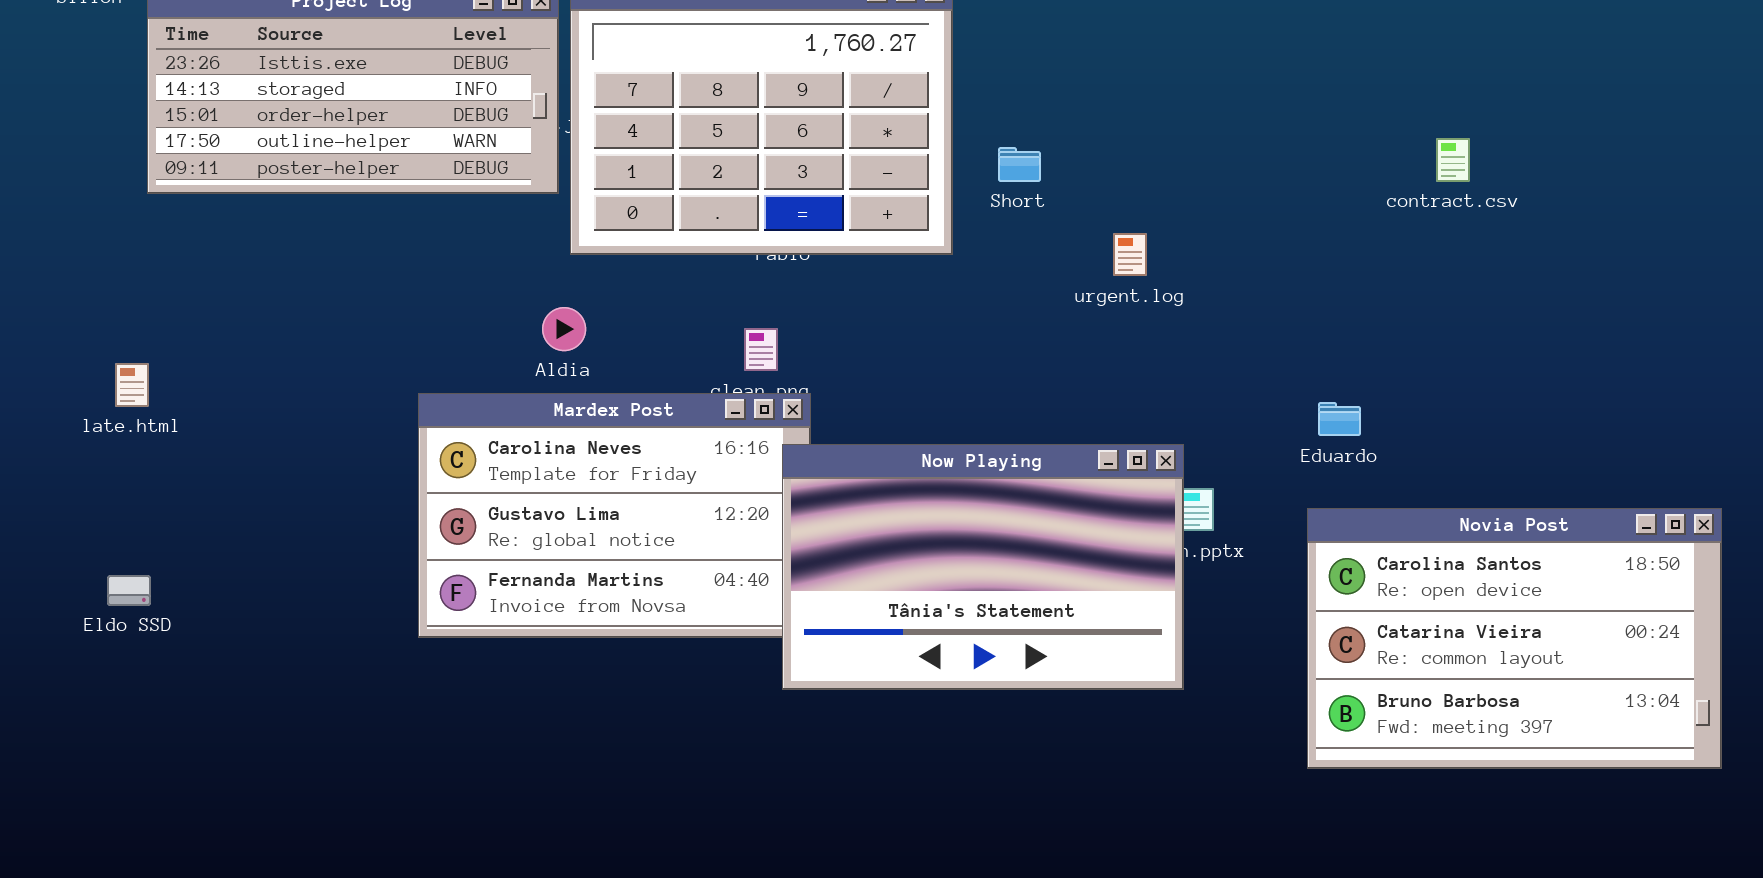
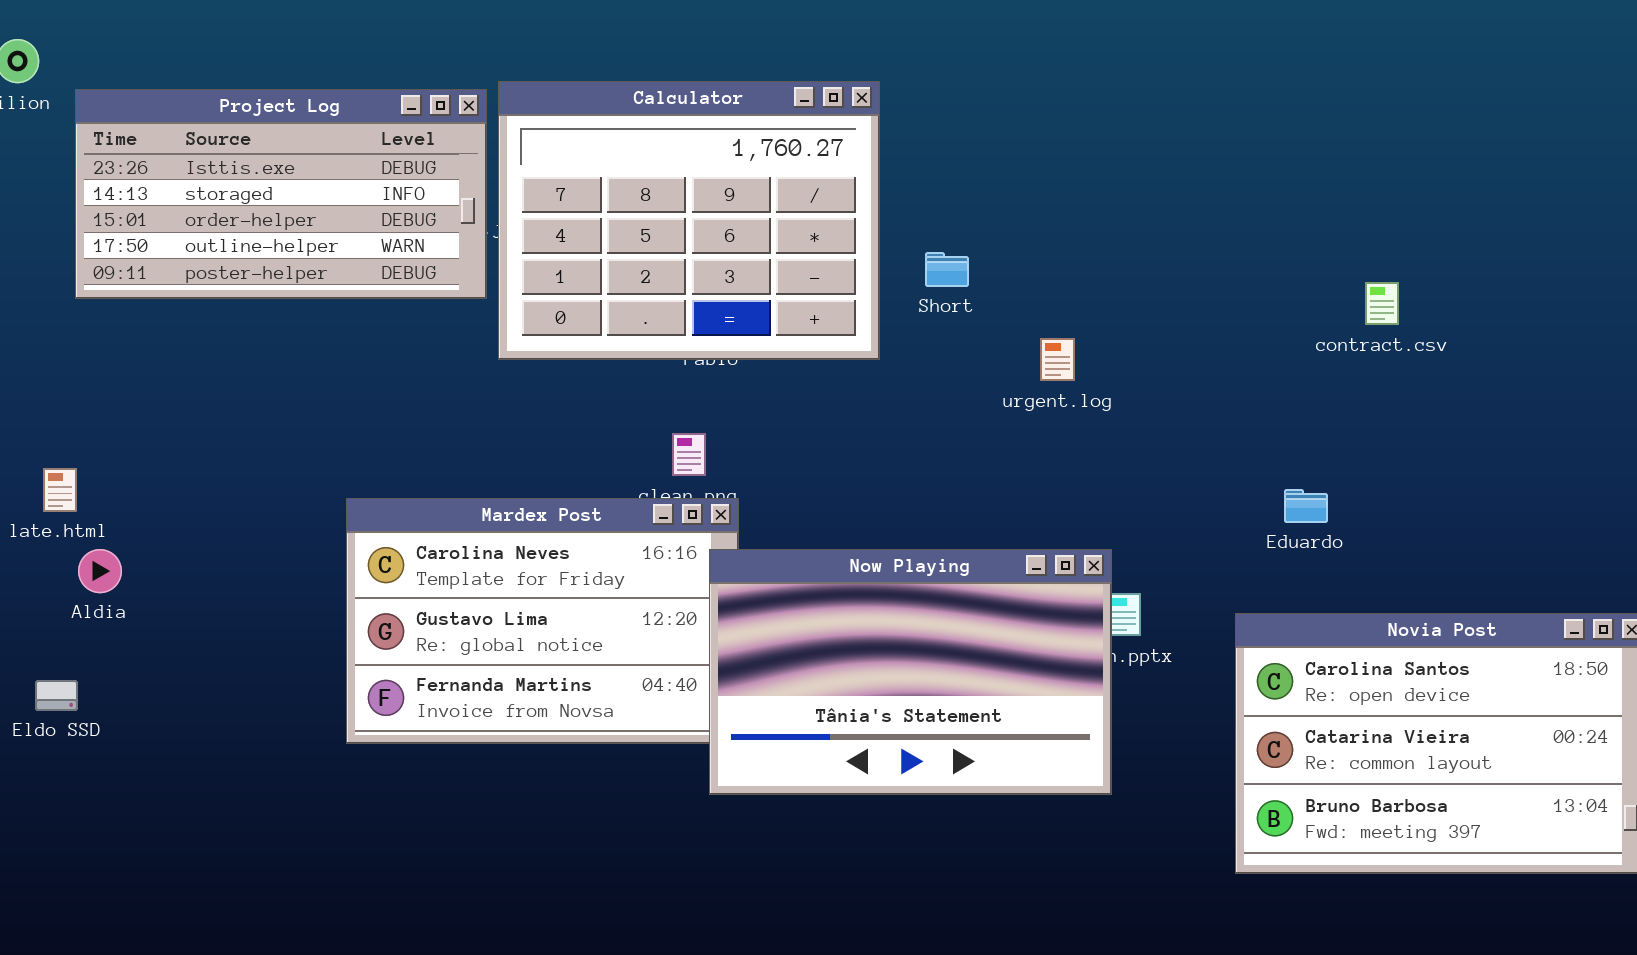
contract.csv: [1436,138,1470,182] -> [1365,282,1399,325], moved
Aldia: [542,307,586,351] -> [78,549,122,593], moved
Eduardo: [1318,402,1361,436] -> [1284,489,1328,523], moved

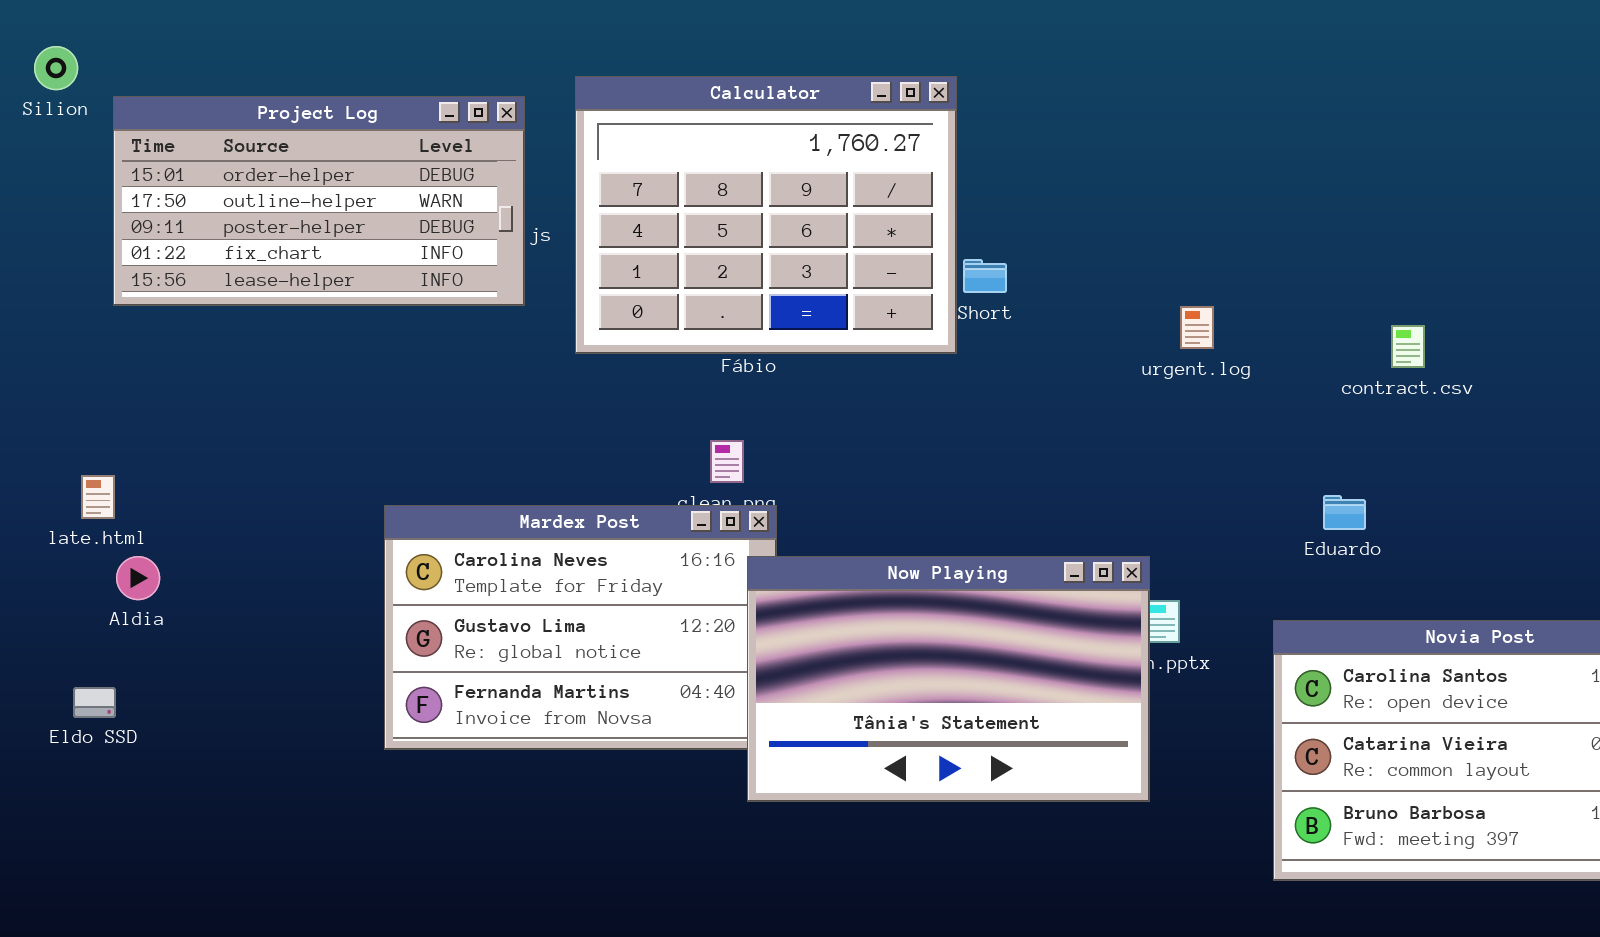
Calculator: [498,81,880,360] -> [575,76,957,354], moved
Project Log: [75,89,487,299] -> [113,96,525,306], scrolled down 2 rows
contract.csv: [1365,282,1399,325] -> [1391,325,1425,368], moved
urgent.log: [1040,338,1075,381] -> [1180,306,1214,349], moved

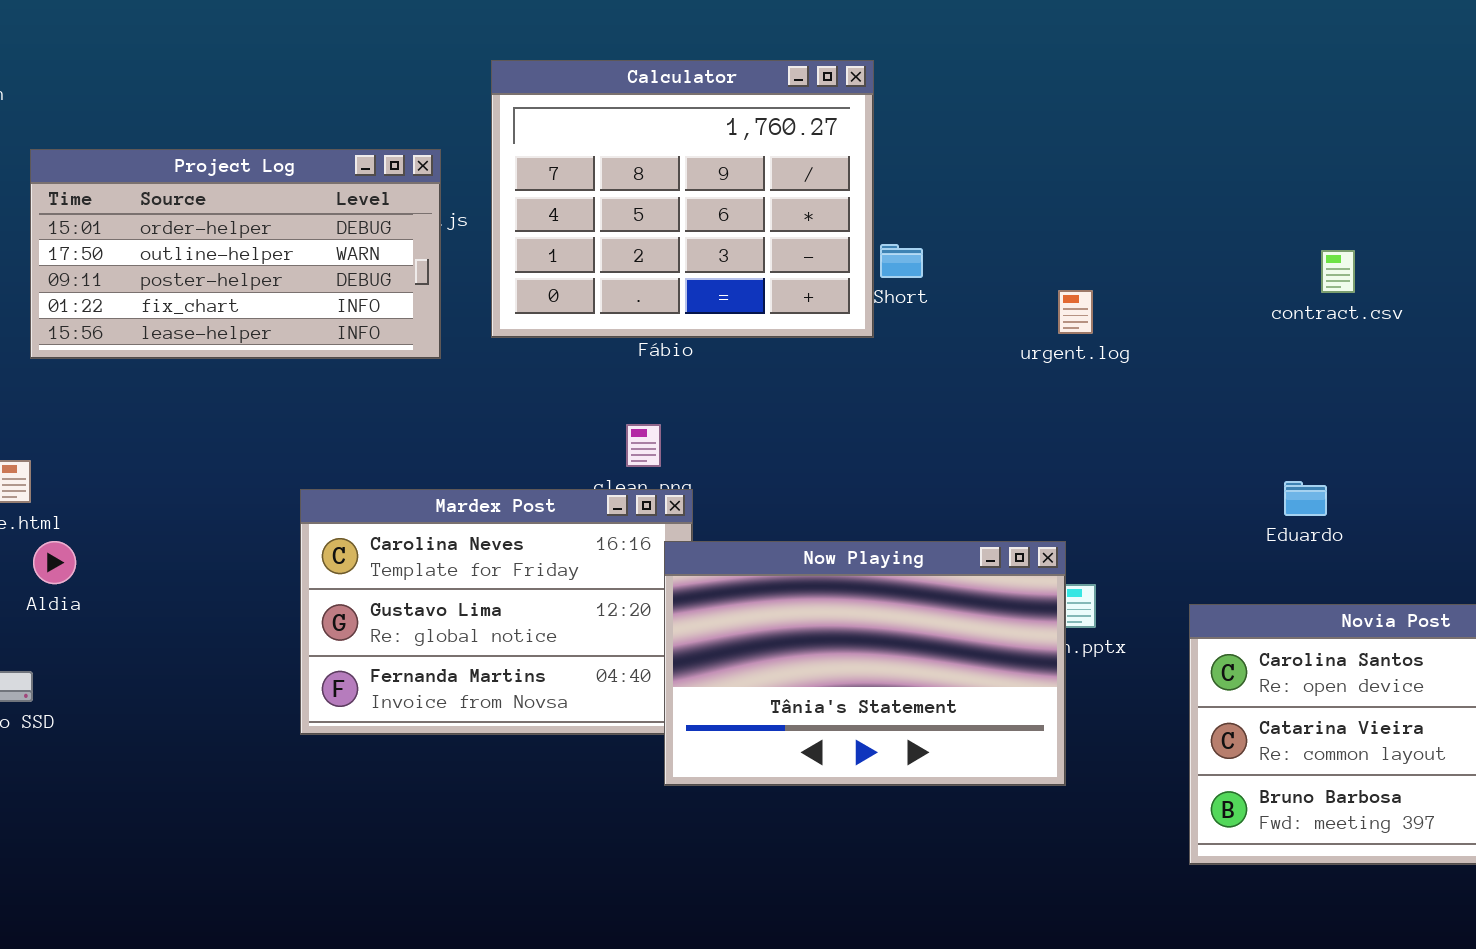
Project Log: [113,96,525,306] -> [30,149,441,359], moved
urgent.log: [1180,306,1214,349] -> [1058,290,1093,334], moved
contract.csv: [1391,325,1425,368] -> [1321,250,1355,293], moved
Eduardo: [1323,495,1366,530] -> [1284,481,1327,516], moved

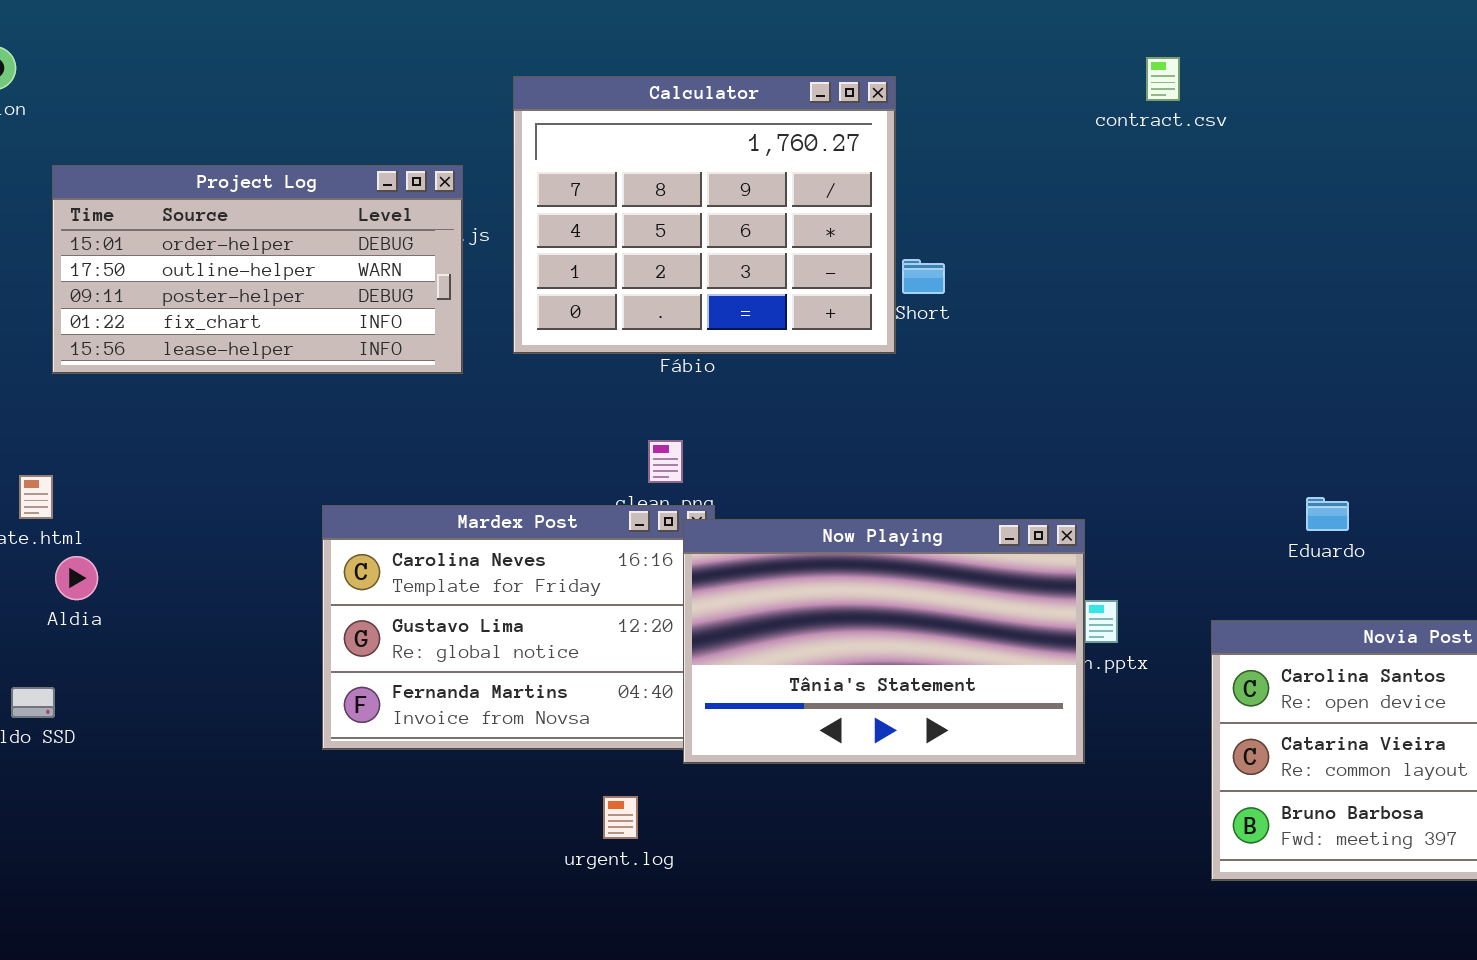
contract.csv: [1321,250,1355,293] -> [1146,57,1180,101], moved
urgent.log: [1058,290,1093,334] -> [603,796,638,839], moved
Now Playing: [664,541,1066,786] -> [683,519,1085,764], moved

